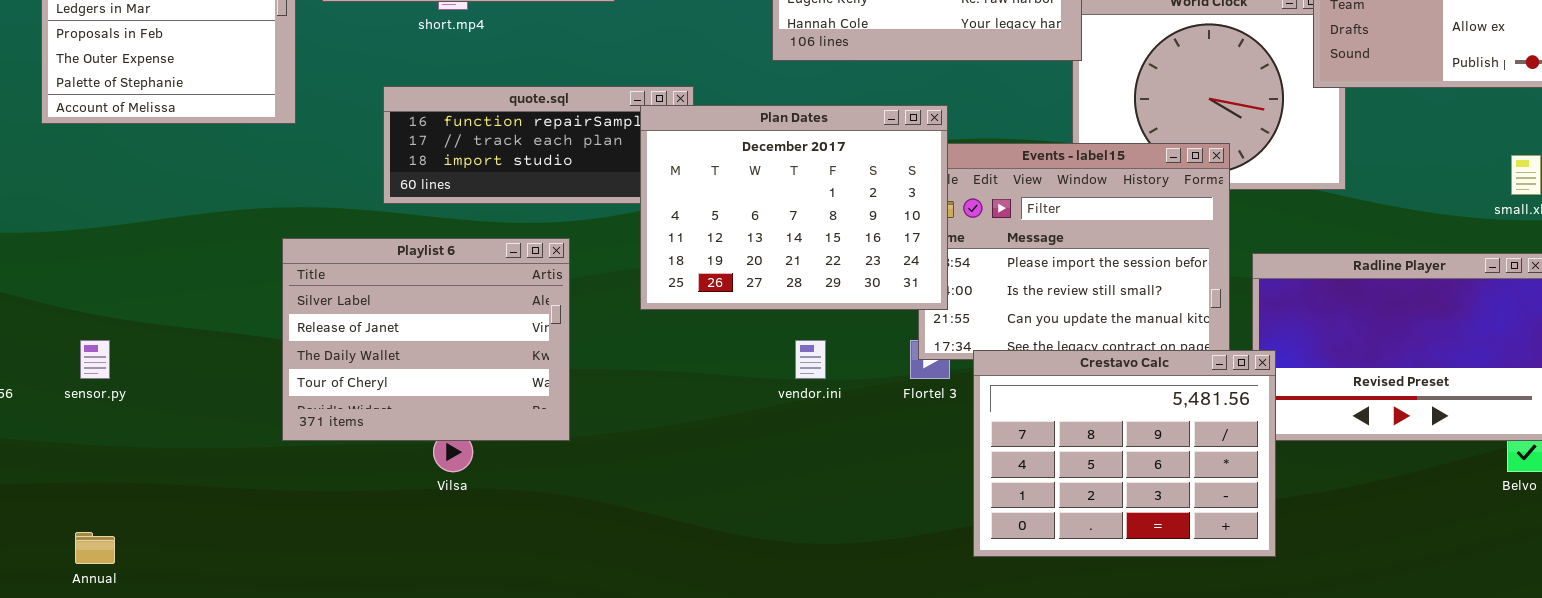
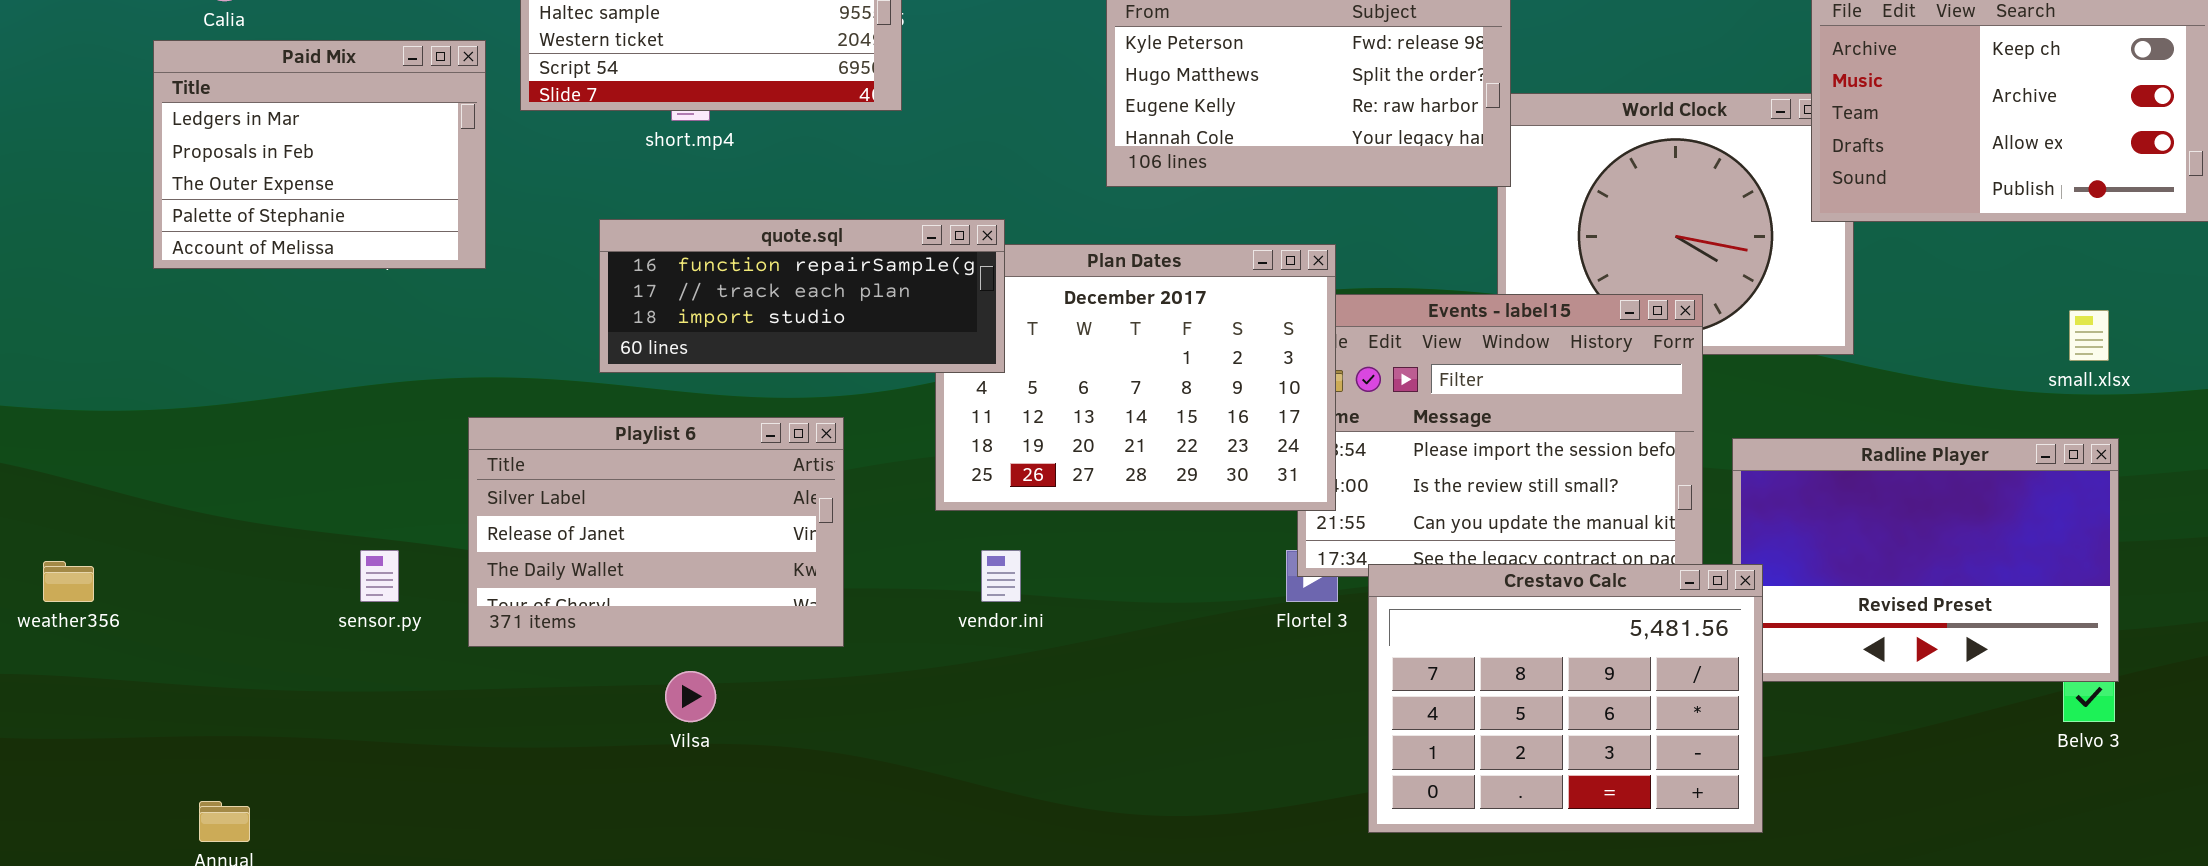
quote.sql: [383,86,694,204] -> [599,219,1005,373], raised
Playlist 6: [282,238,570,441] -> [468,417,844,647], resized
sensor.py: [80,340,110,379] -> [360,550,399,602], moved
vendor.ini: [795,340,826,379] -> [981,550,1021,602], moved

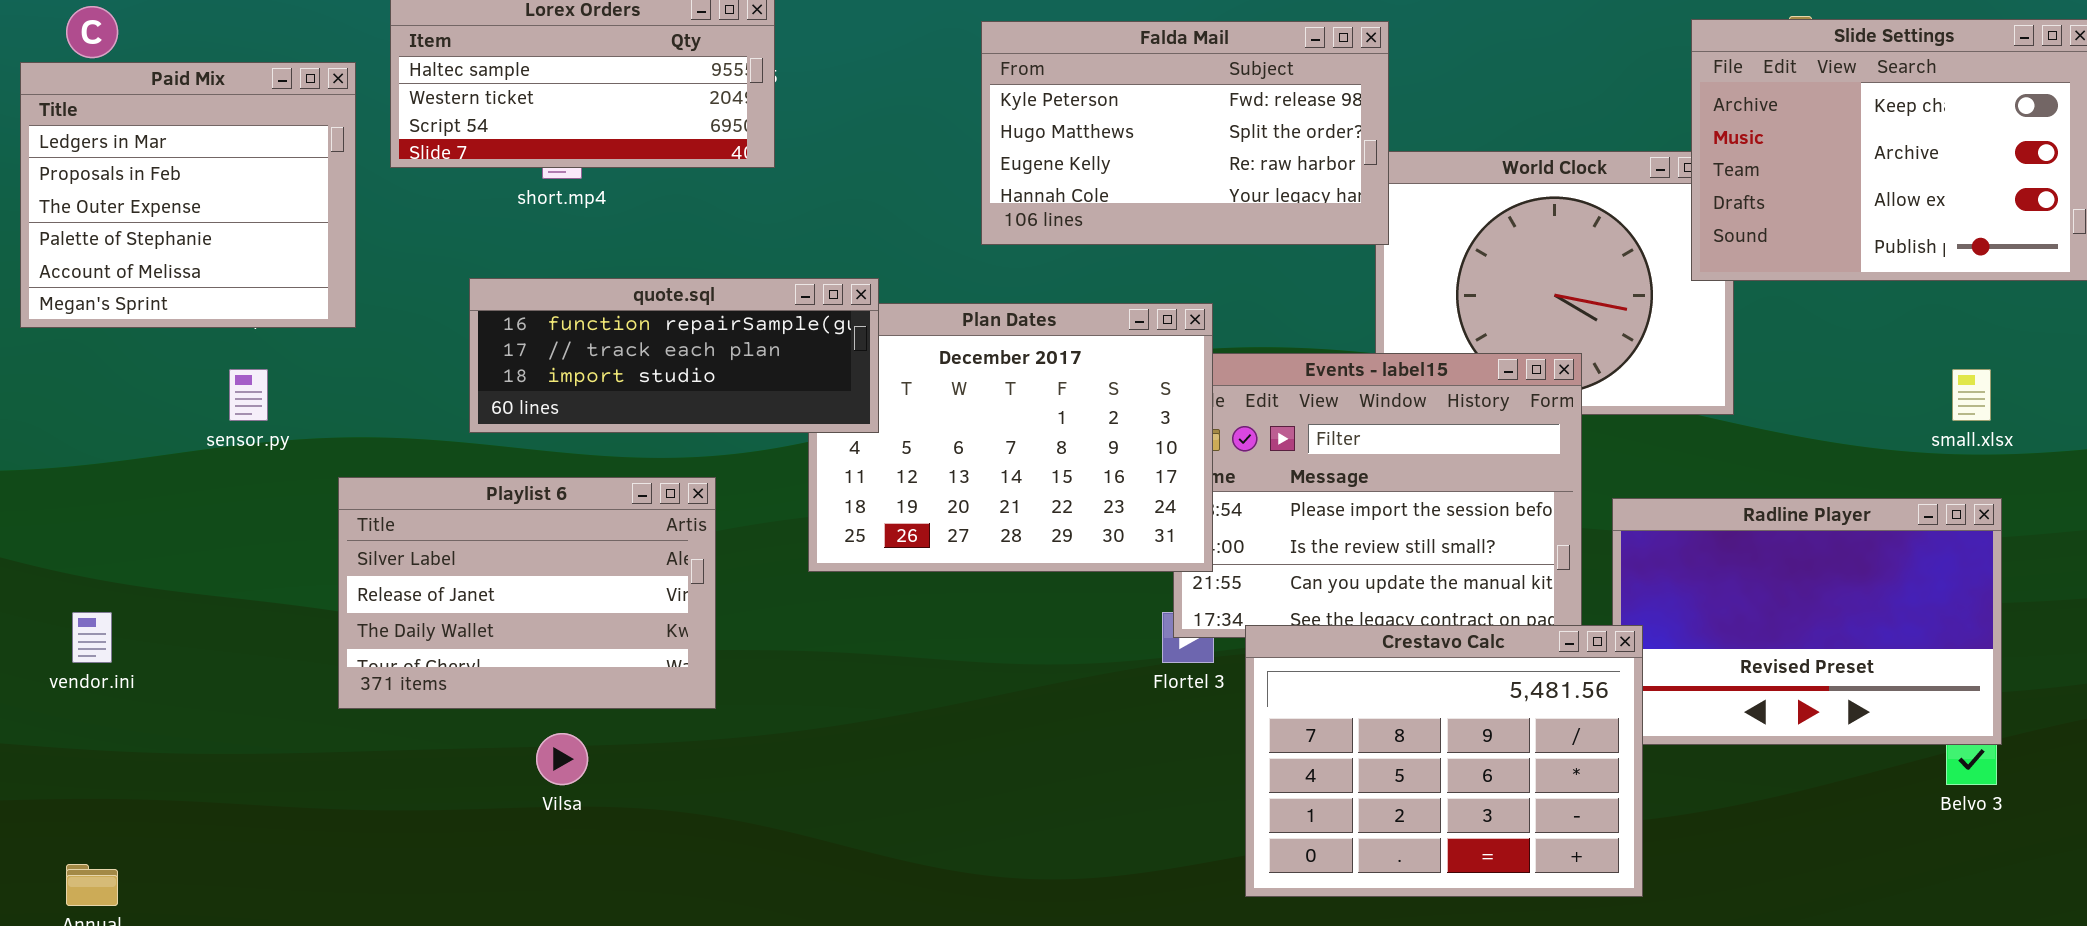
Paid Mix: [153,40,486,269] -> [20,62,356,328], resized
sensor.py: [360,550,399,602] -> [229,369,268,421], moved
vendor.ini: [981,550,1021,602] -> [72,612,112,663], moved

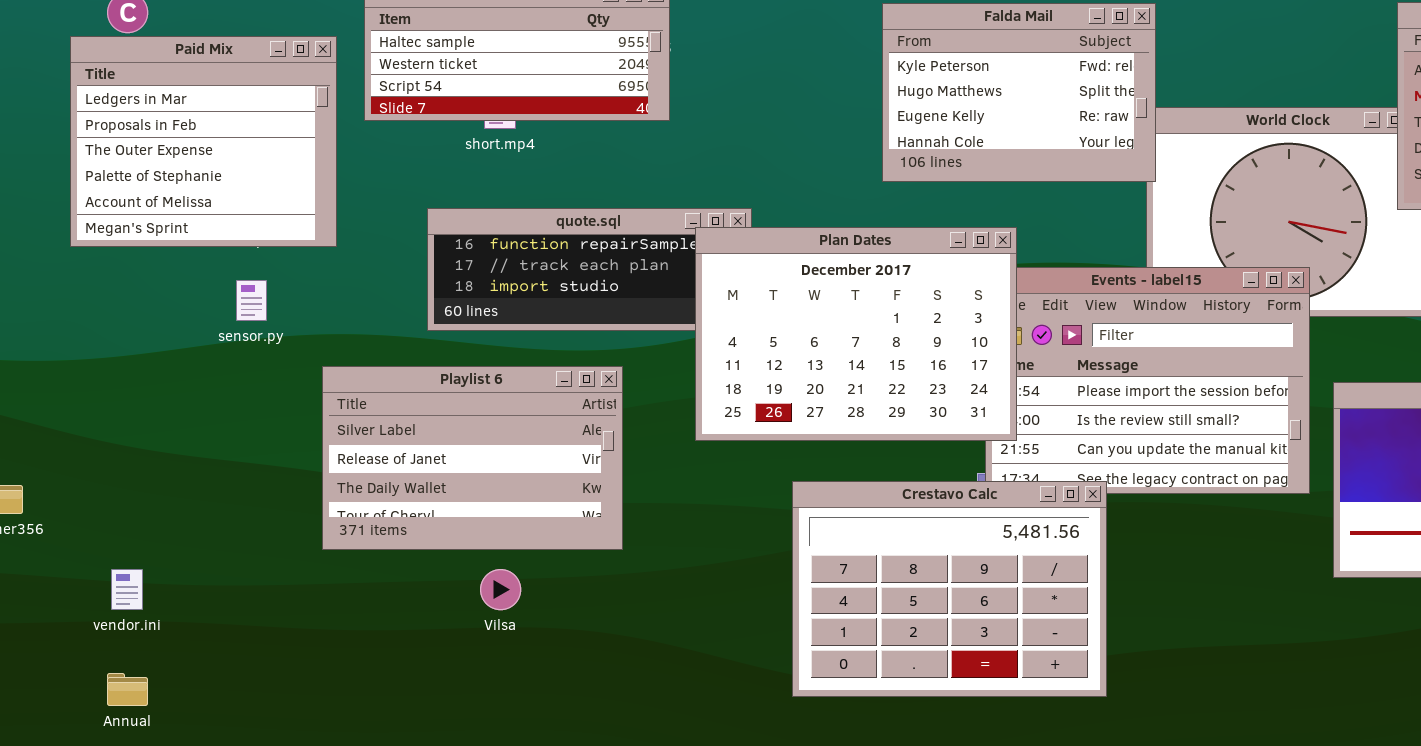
Falda Mail: [981,21,1389,245] -> [882,3,1156,182], resized
Plan Dates: [808,303,1213,572] -> [695,227,1017,441], raised
vendor.ini: [72,612,112,663] -> [111,569,143,610], moved
Crestavo Calc: [1245,625,1643,897] -> [792,481,1107,697], moved

